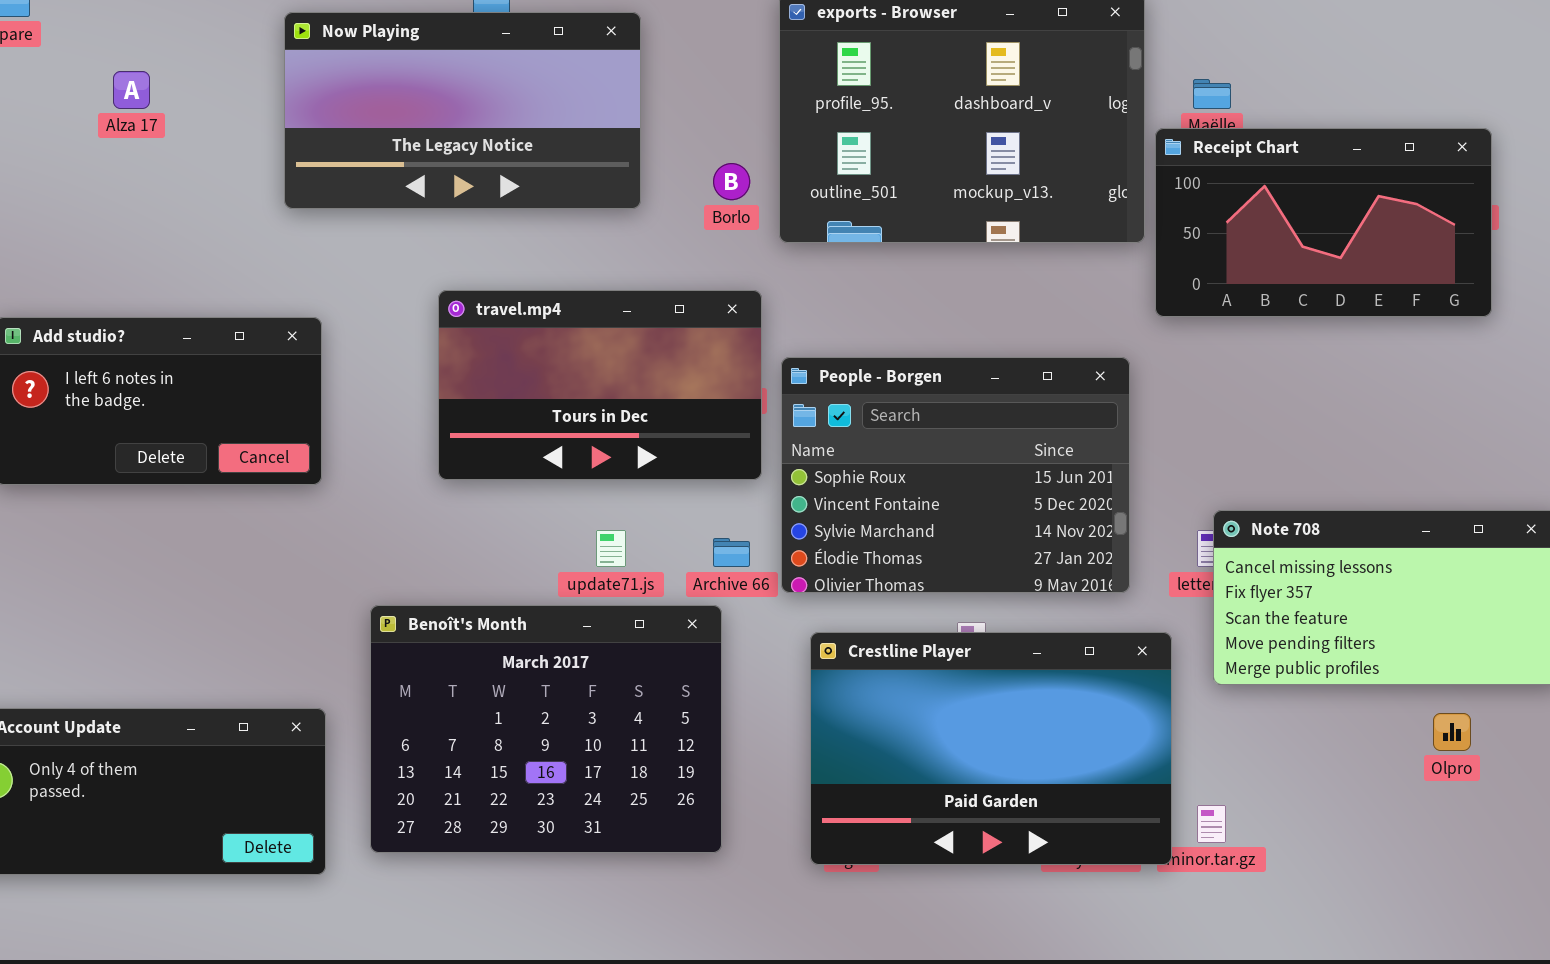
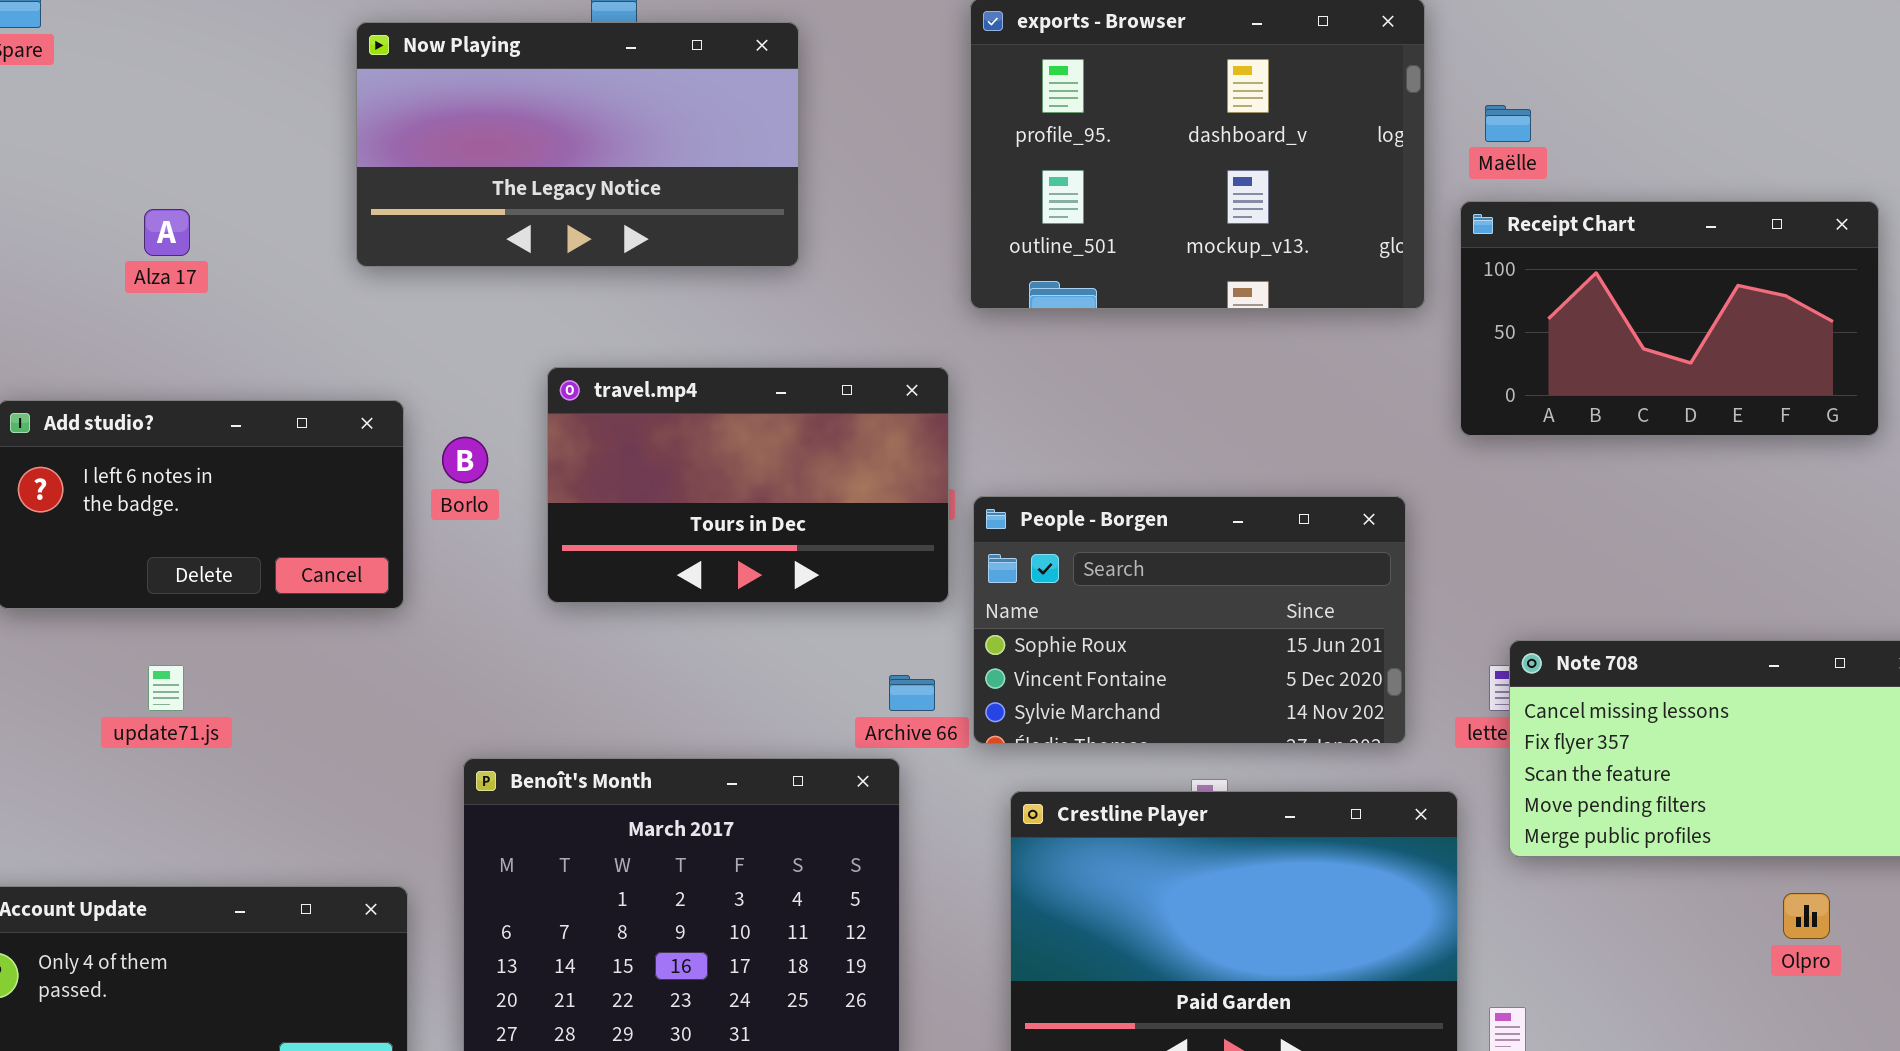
Alza 17: [113,71,150,109] -> [144,209,190,256], moved
Receipt Chart: [1155,128,1492,317] -> [1460,201,1879,436], moved
Borlo: [713,163,750,200] -> [442,437,488,483], moved
People - Borgen: [781,357,1130,593] -> [973,496,1406,744], resized
update71.js: [596,530,626,567] -> [148,665,184,711], moved

